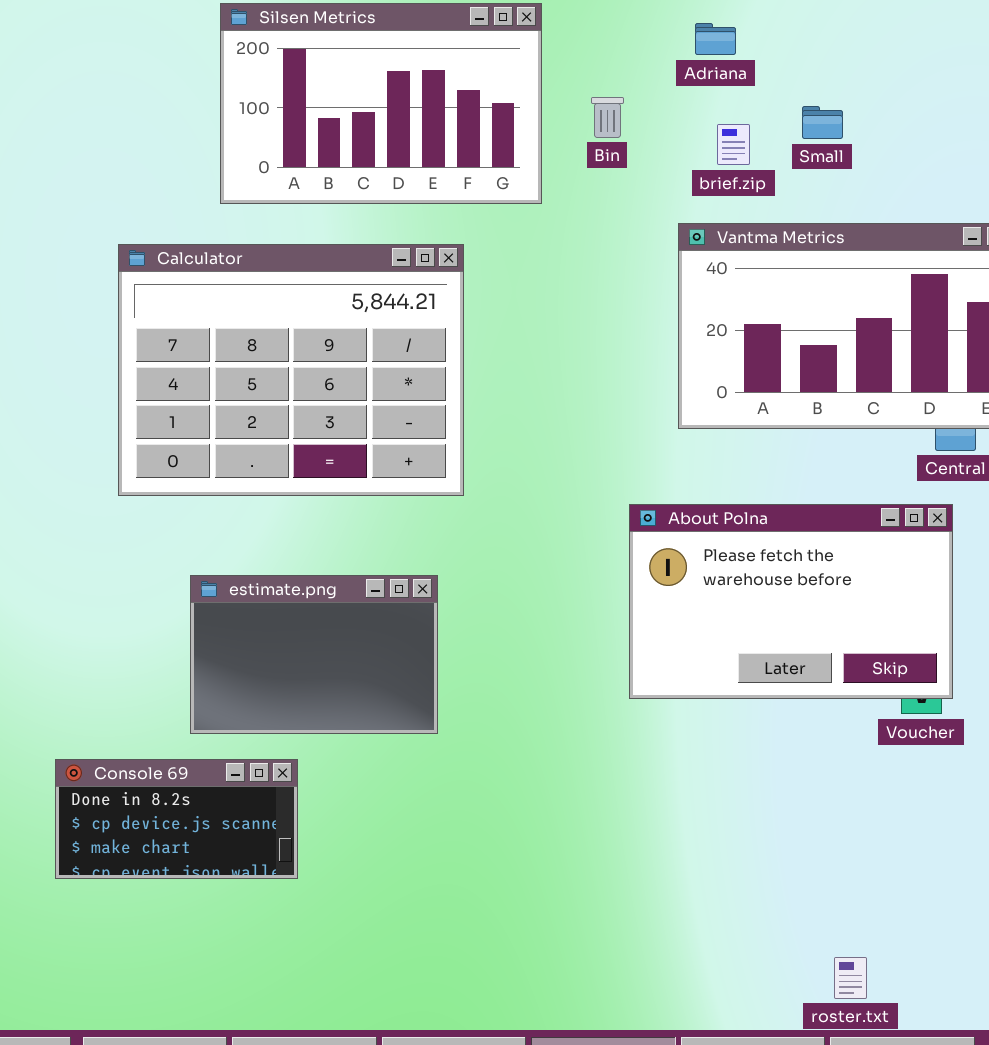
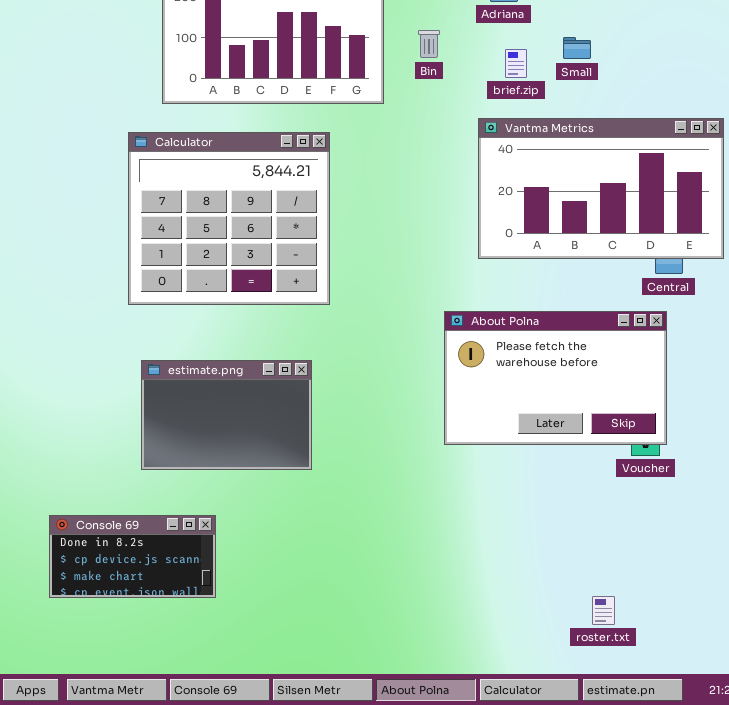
Calculator: [118,244,464,496] -> [128,132,330,305], resized
Console 69: [55,759,298,879] -> [49,515,216,598], moved
roster.txt: [834,957,867,999] -> [592,596,615,625], moved

